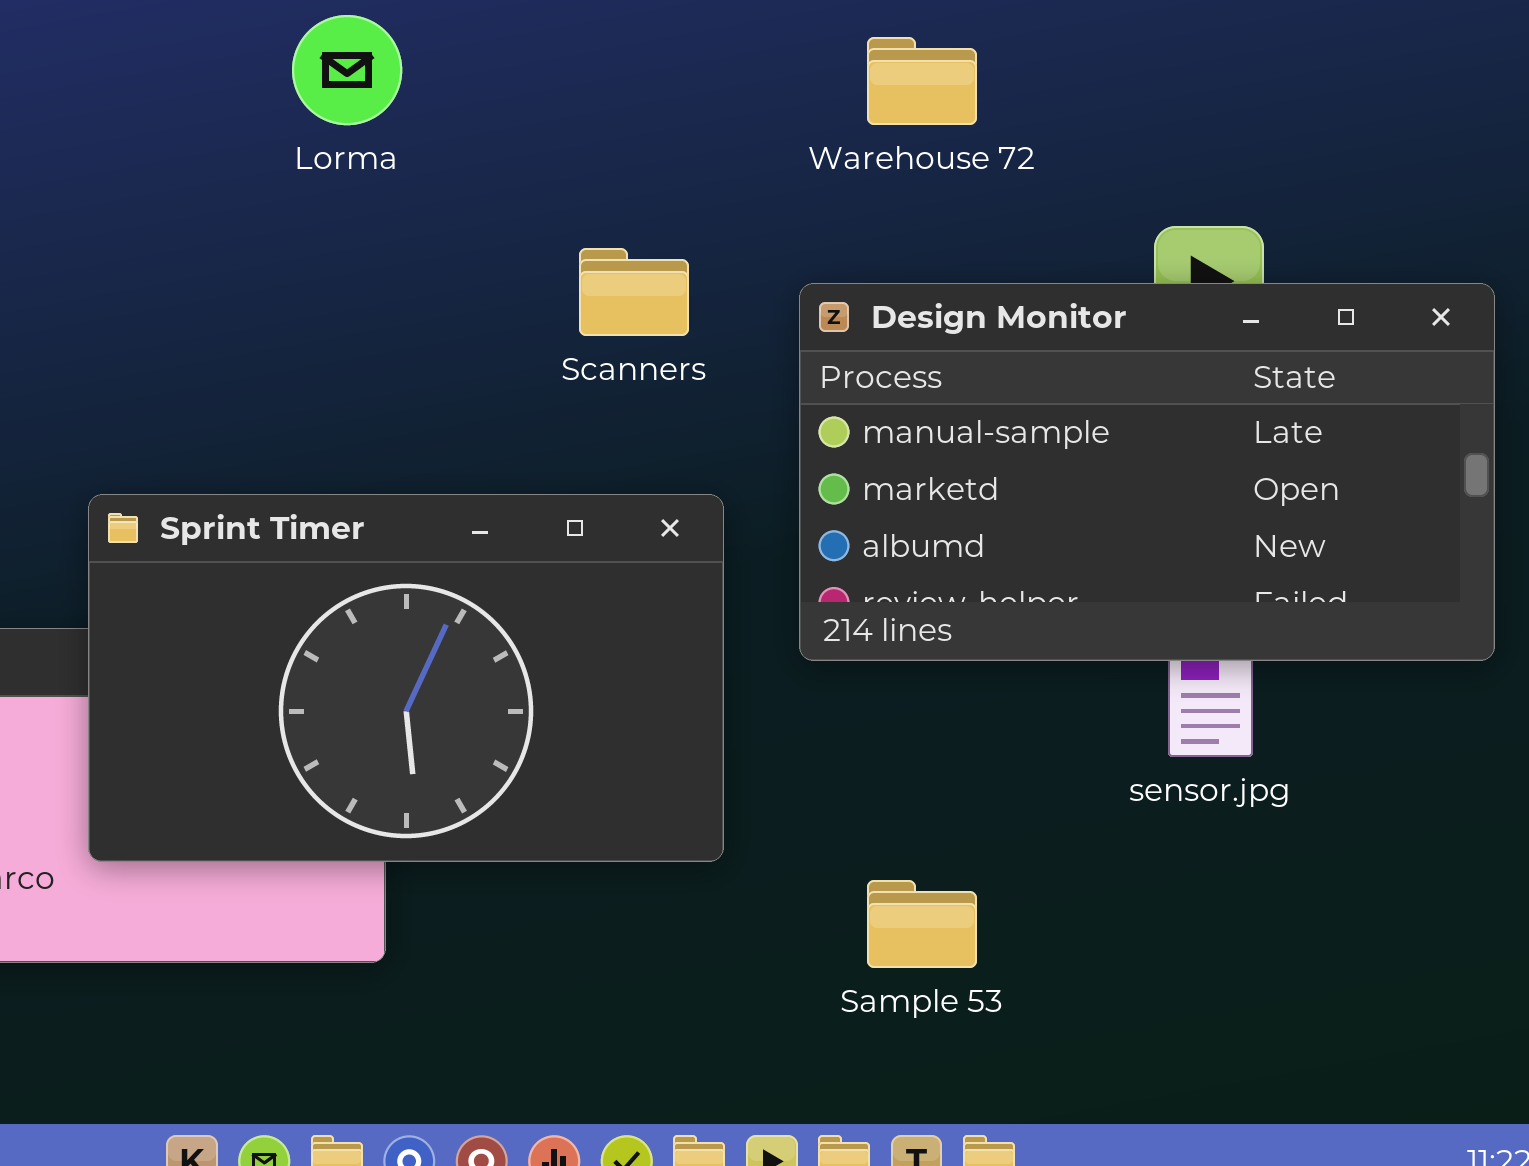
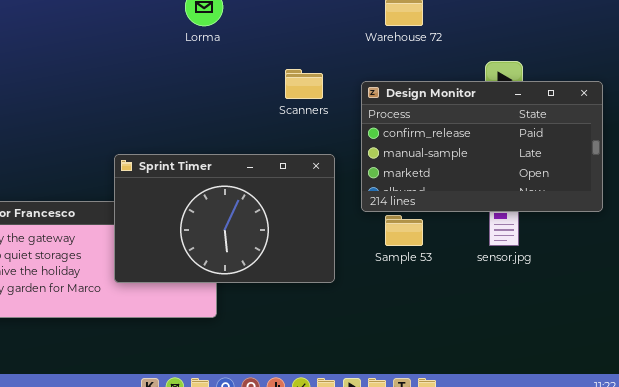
Design Monitor: [799,283,1495,661] -> [361,81,603,212], scrolled up 1 row
Sample 53: [867,880,977,968] -> [385,215,423,246], moved

